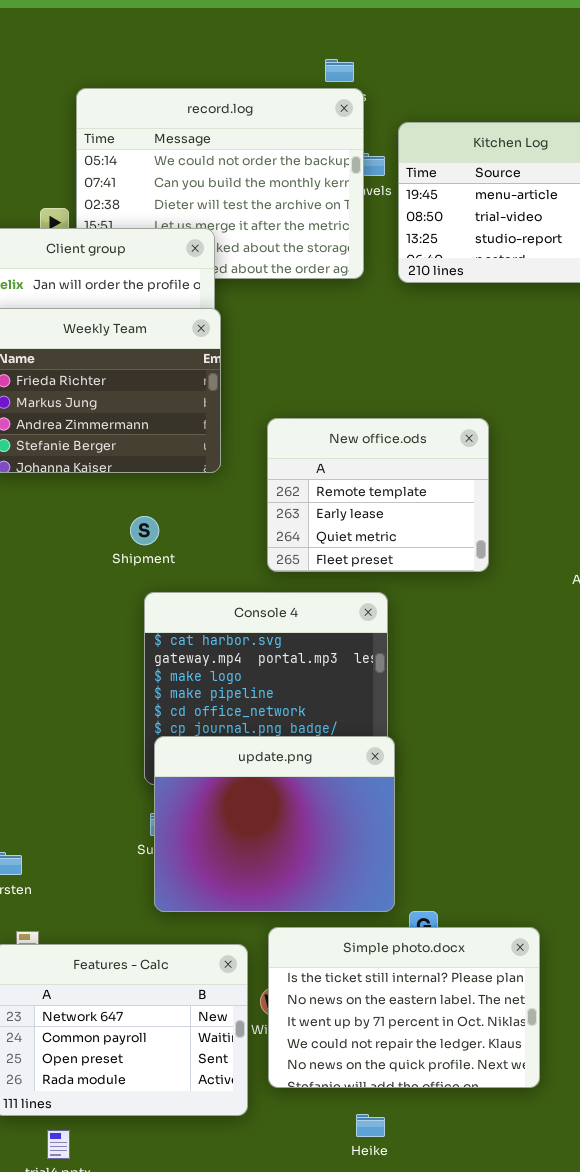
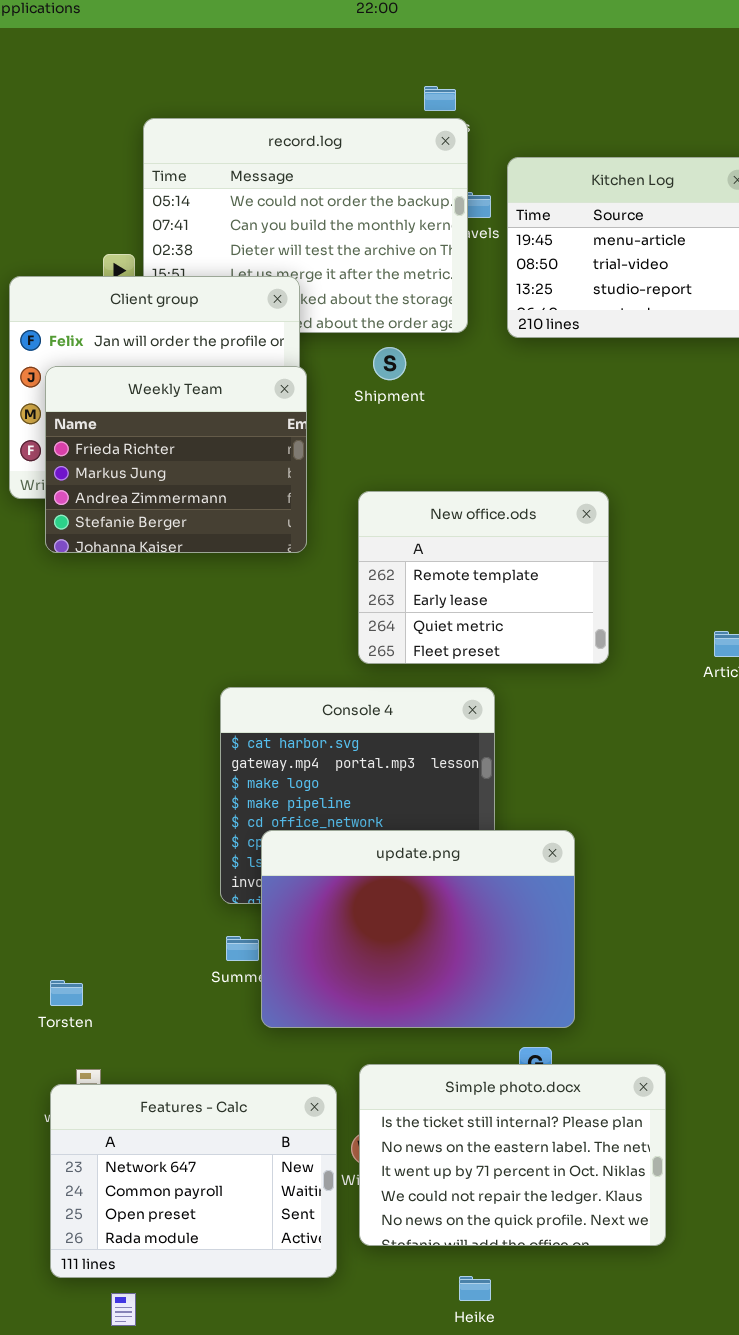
Shipment: [130,516,159,545] -> [373,347,406,380], moved
update.png: [154,736,395,912] -> [261,830,575,1028], moved, resized

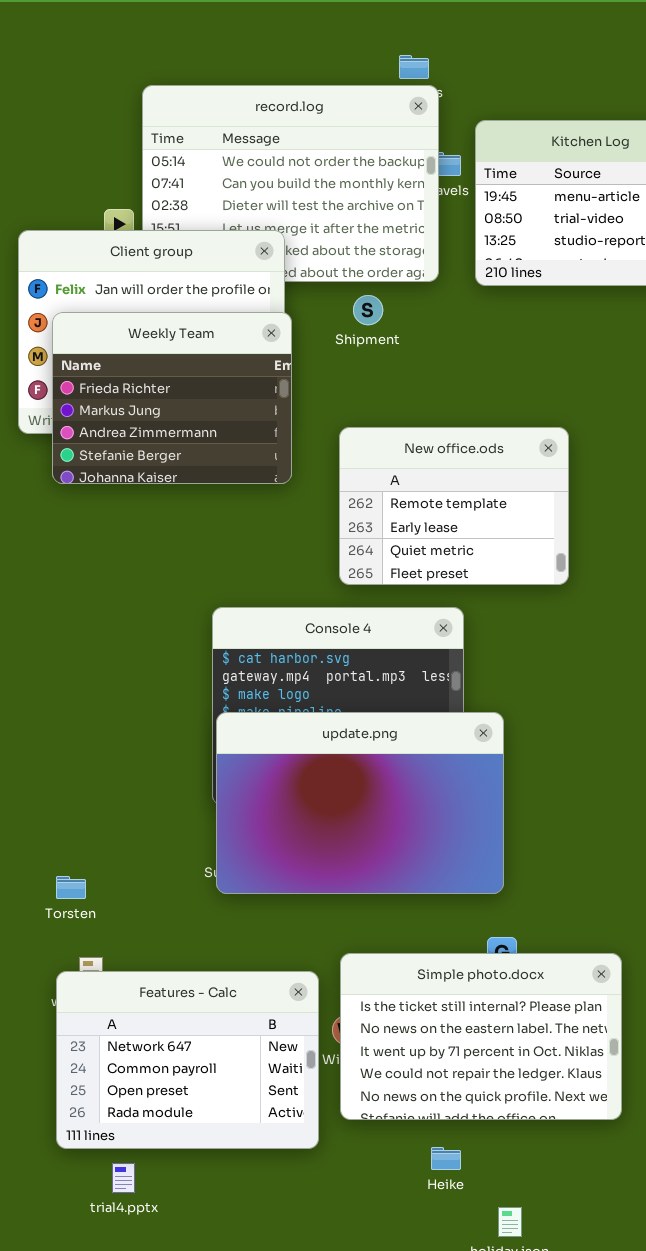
update.png: [261,830,575,1028] -> [216,712,504,894], moved

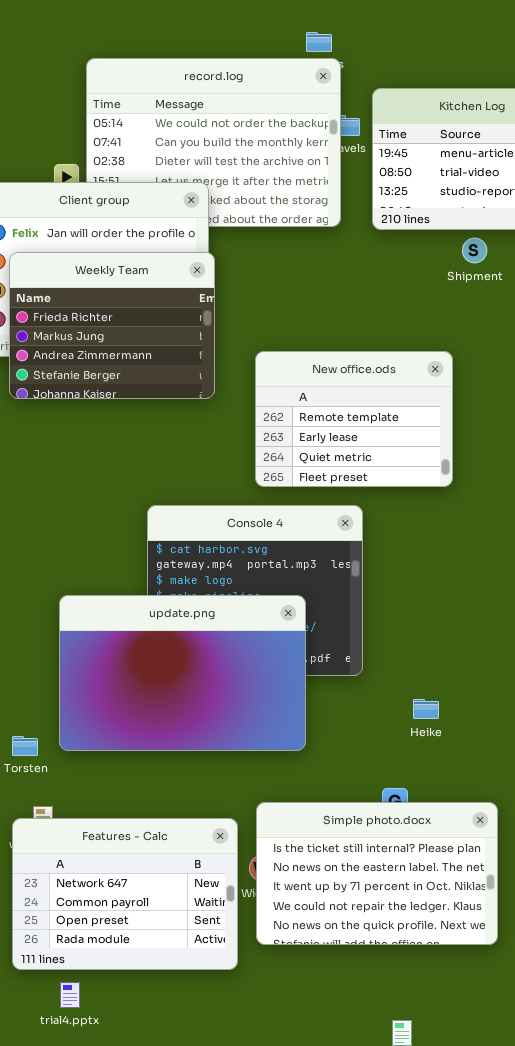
Shipment: [353,295,383,325] -> [462,238,487,263], moved
update.png: [216,712,504,894] -> [59,595,306,751], moved
Heike: [431,1147,461,1170] -> [413,699,439,719], moved

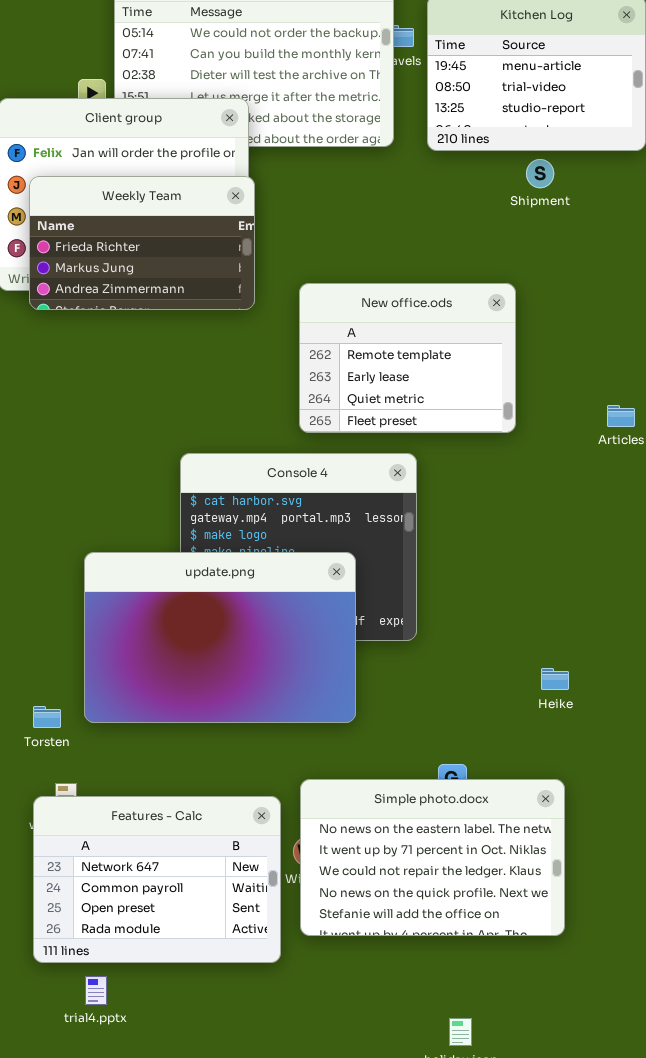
Weekly Team: [9,252,215,399] -> [29,176,255,310], resized
Heike: [413,699,439,719] -> [541,668,569,690], moved
Simple photo.docx: [256,802,498,945] -> [300,779,565,936], scrolled down 1 row

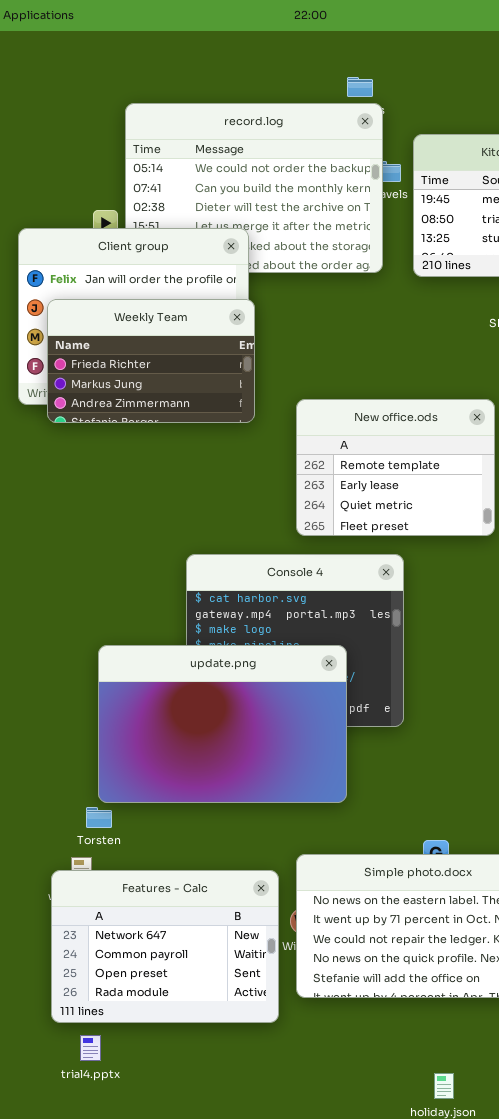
Torsten: [33,706,61,728] -> [86,807,112,828], moved
trial4.pptx: [85,976,107,1005] -> [80,1035,101,1061], moved

